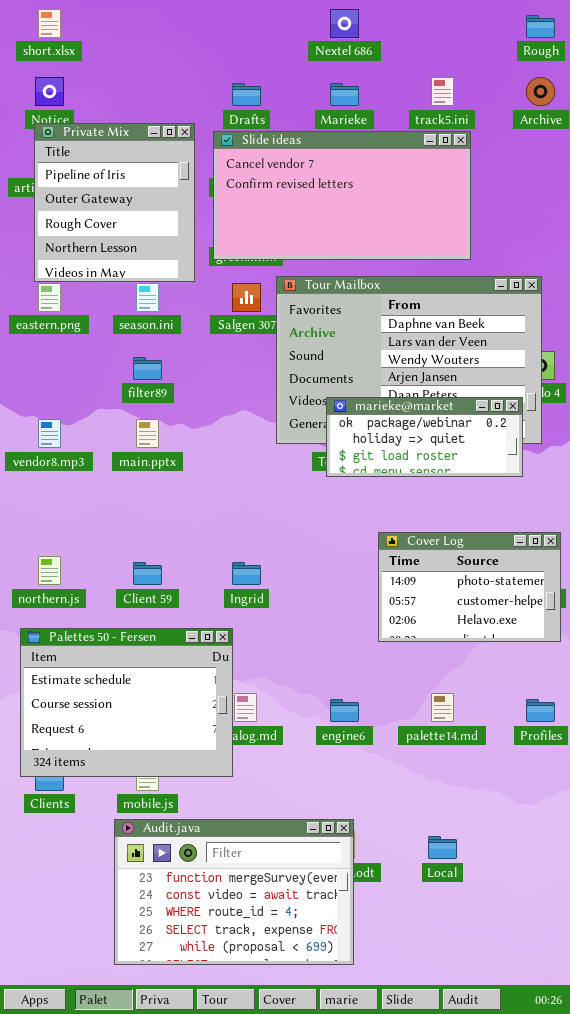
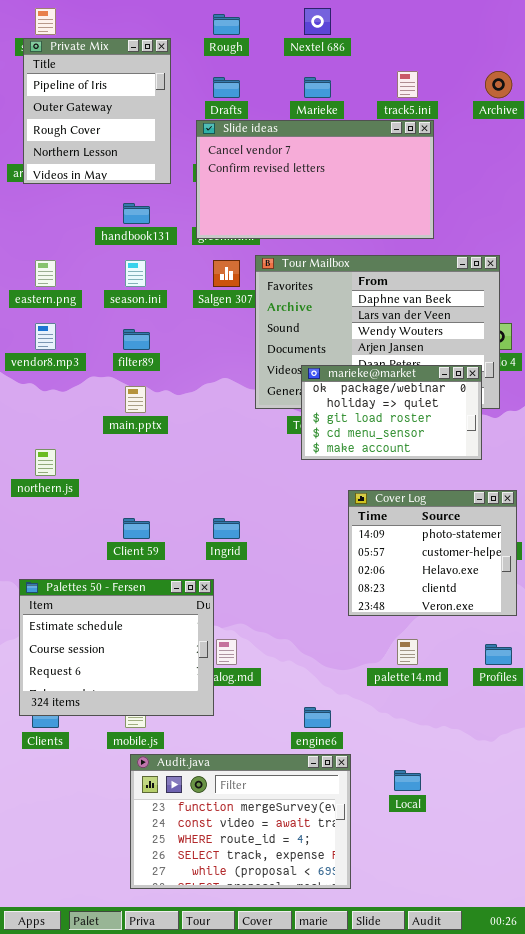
Rough: [526,15,555,38] -> [213,14,240,35], moved
Private Mix: [34,123,195,282] -> [23,38,171,184], moved
marieke@market: [326,397,523,477] -> [301,365,482,460], resized
vendor8.mp3: [38,419,61,448] -> [35,323,56,350], moved
Cover Log: [378,532,561,642] -> [348,490,517,616], resized
northern.js: [38,556,61,585] -> [35,449,56,476], moved
engine6: [330,699,359,722] -> [304,707,331,728], moved
Audit.java: [114,819,354,965] -> [130,754,351,889], moved

